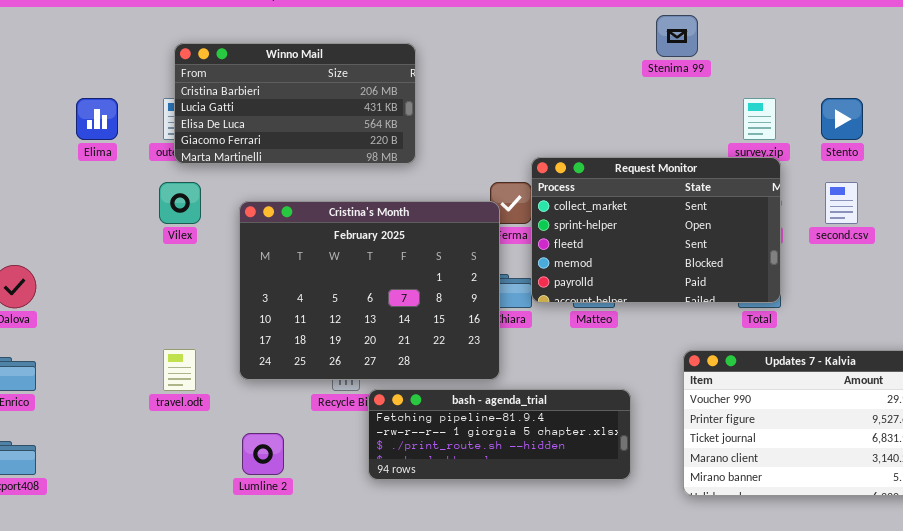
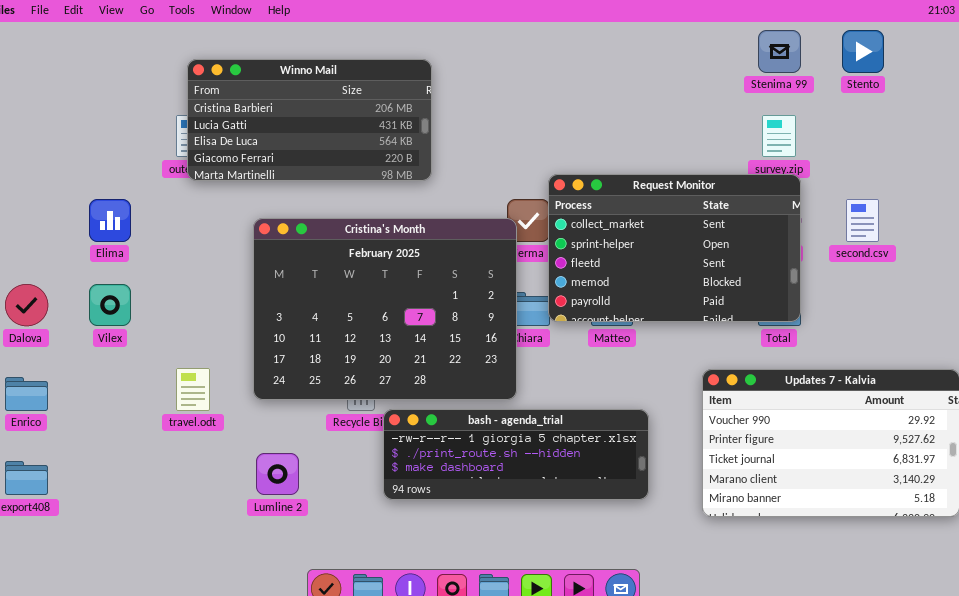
Stenima 99: [656,15,698,57] -> [758,30,801,73], moved
Elima: [76,98,118,140] -> [89,199,131,242], moved
Stento: [821,98,863,140] -> [842,30,884,73], moved
Vilex: [159,182,201,224] -> [89,284,131,326], moved
bash - agenda_trial: [368,389,631,480] -> [383,409,649,500], scrolled down 1 row

